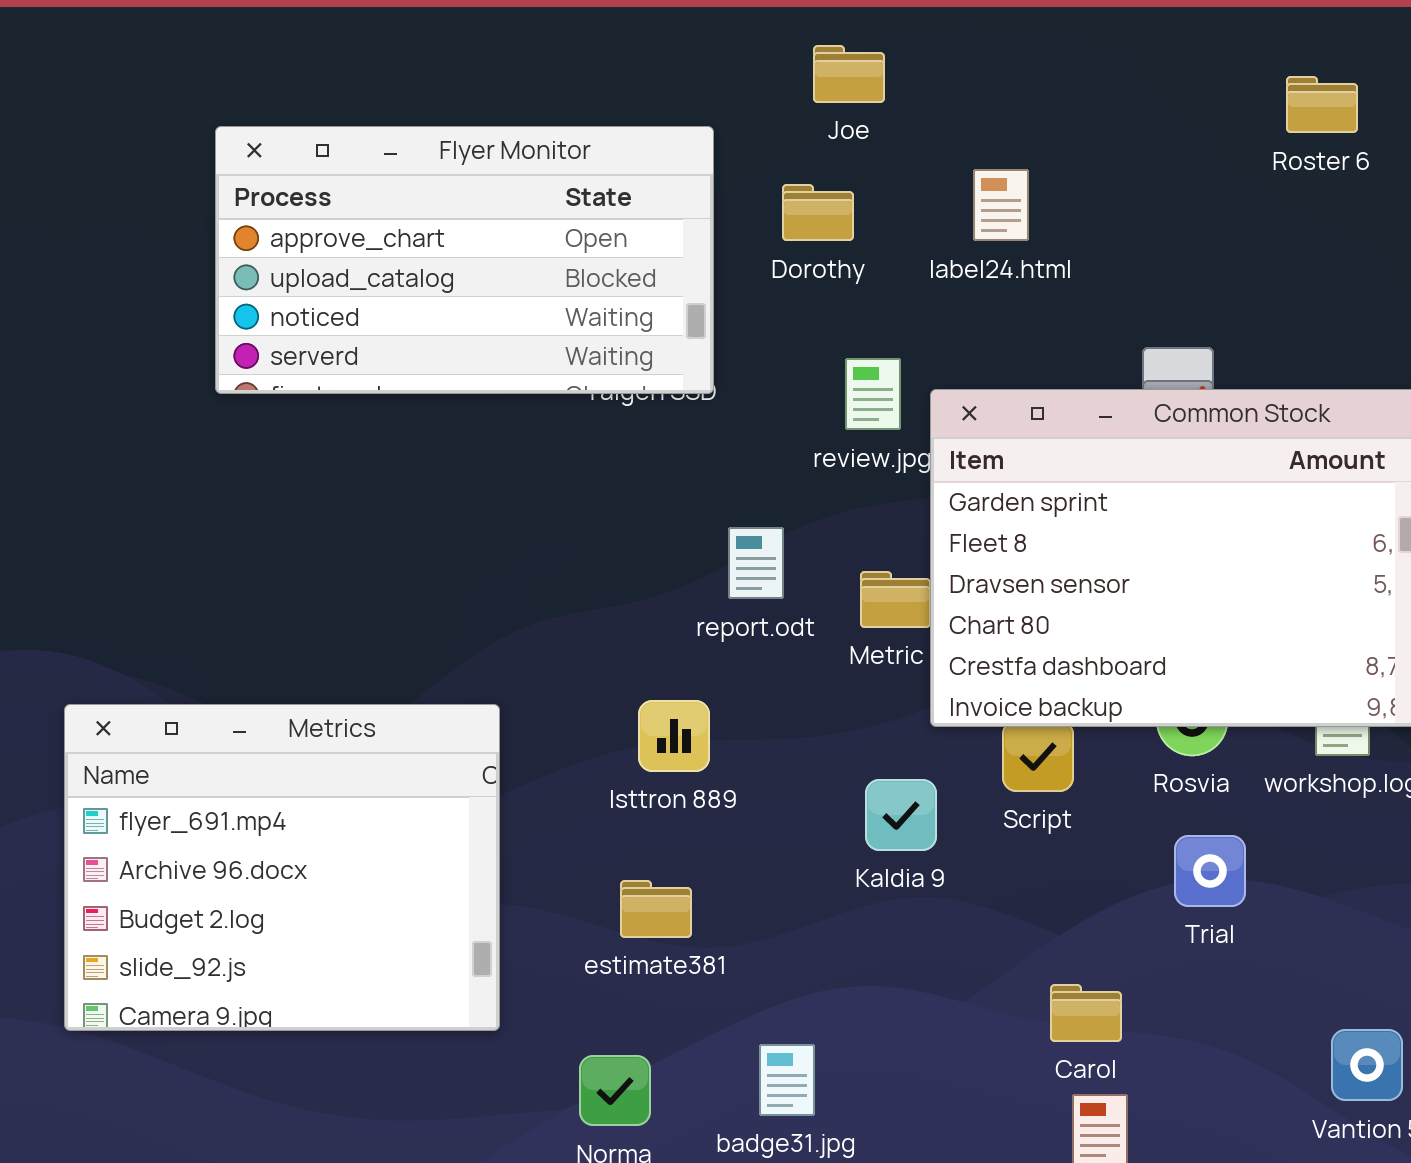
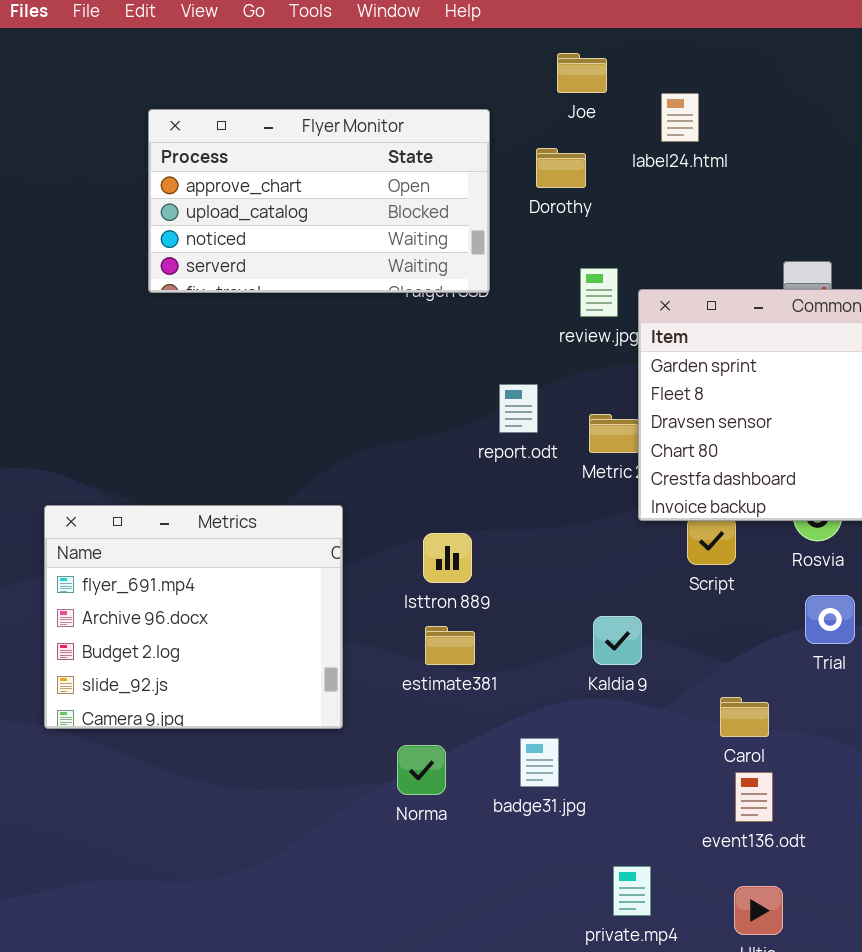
label24.html: [973,169,1029,241] -> [661,93,699,142], moved
Isttron 889: [638,700,710,772] -> [423,533,472,583], moved
Kaldia 9: [865,779,937,851] -> [593,616,642,665], moved

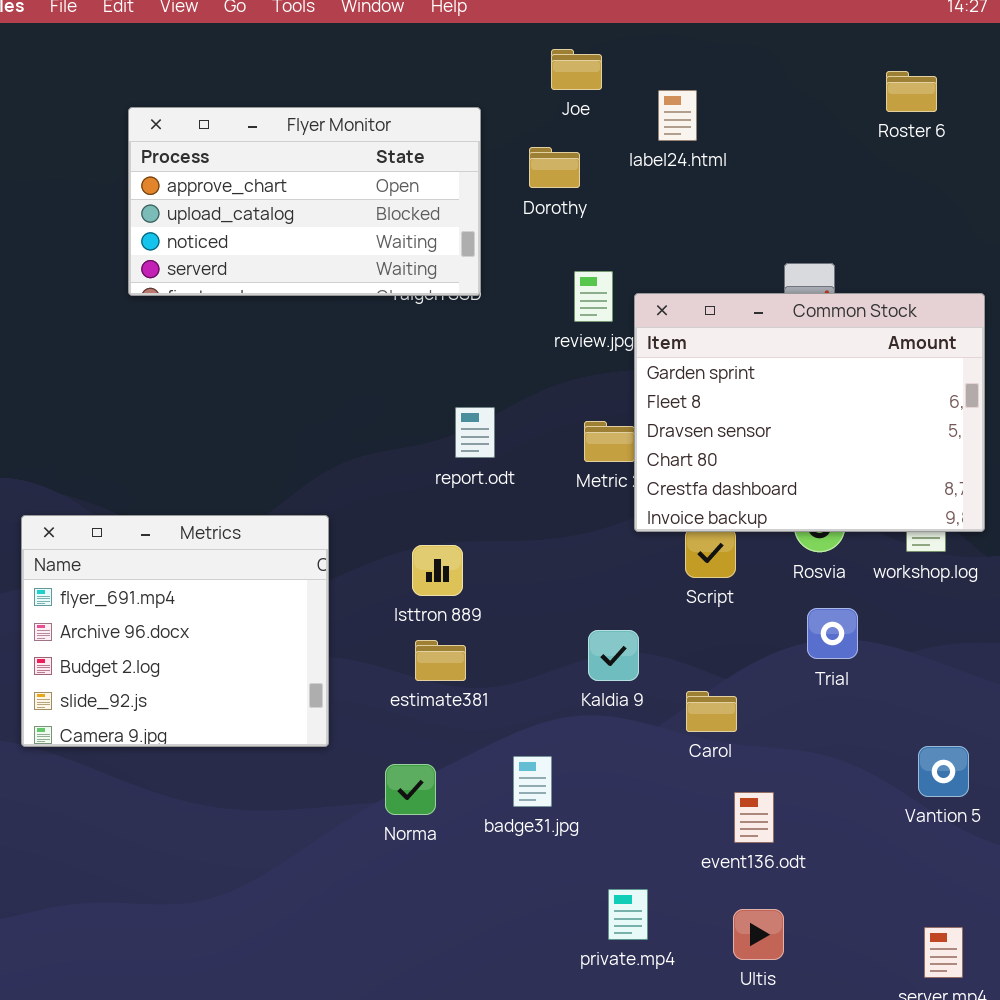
report.odt: [499,384,538,433] -> [455,407,495,458], moved
Carol: [720,697,769,737] -> [686,691,737,732], moved

